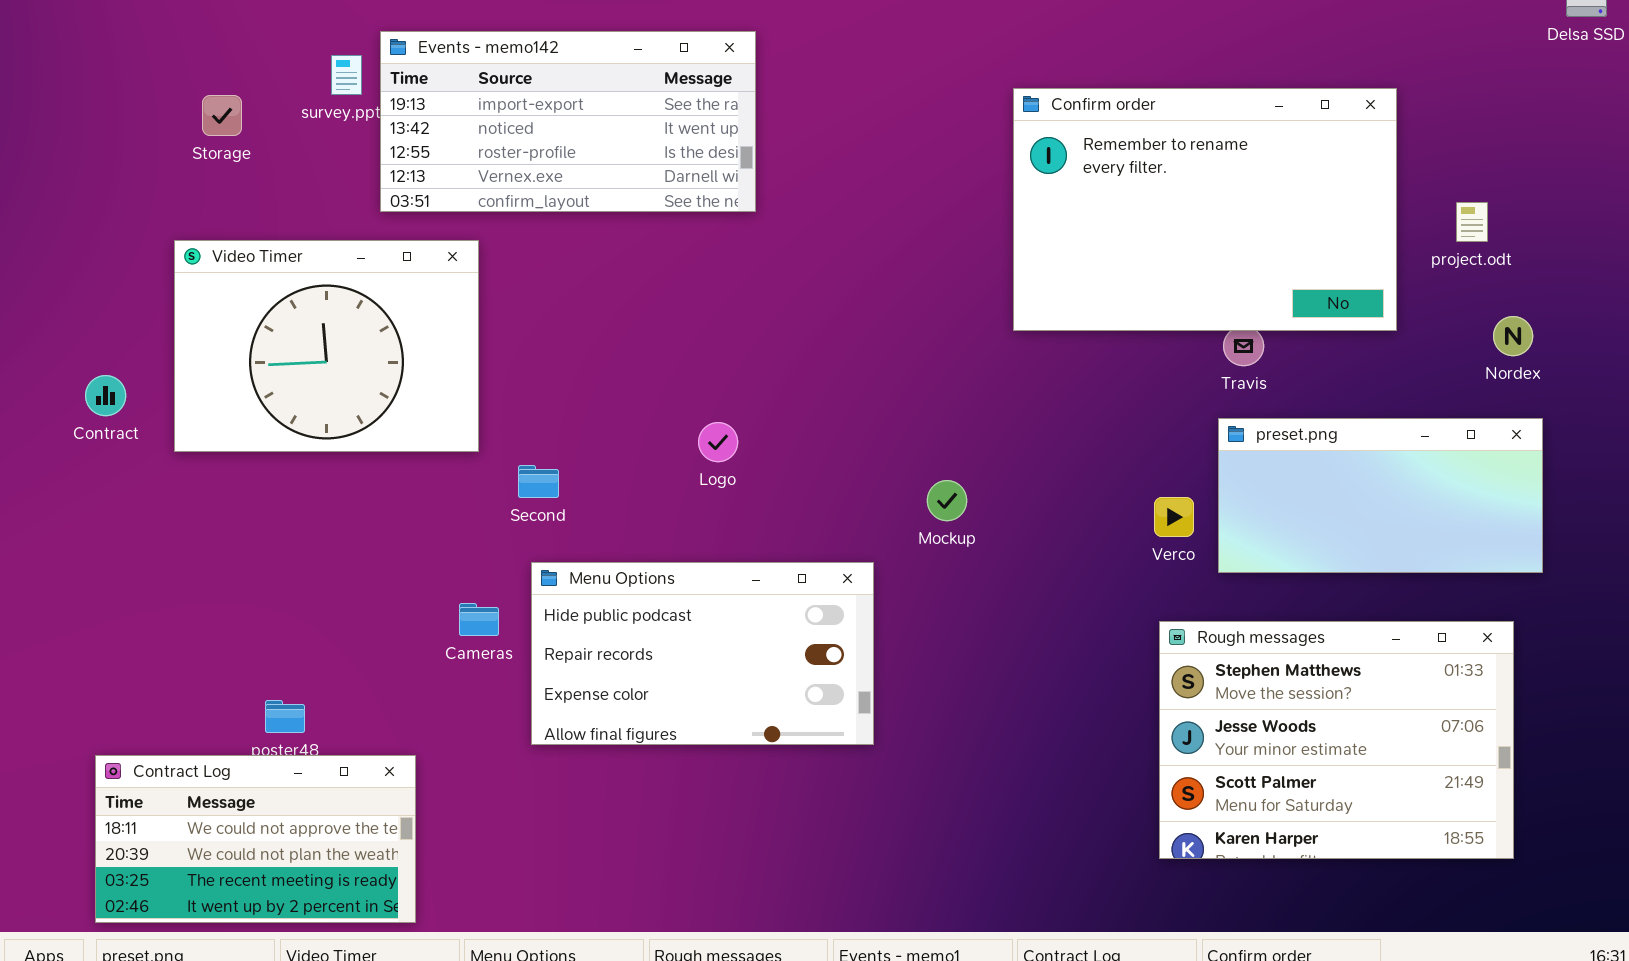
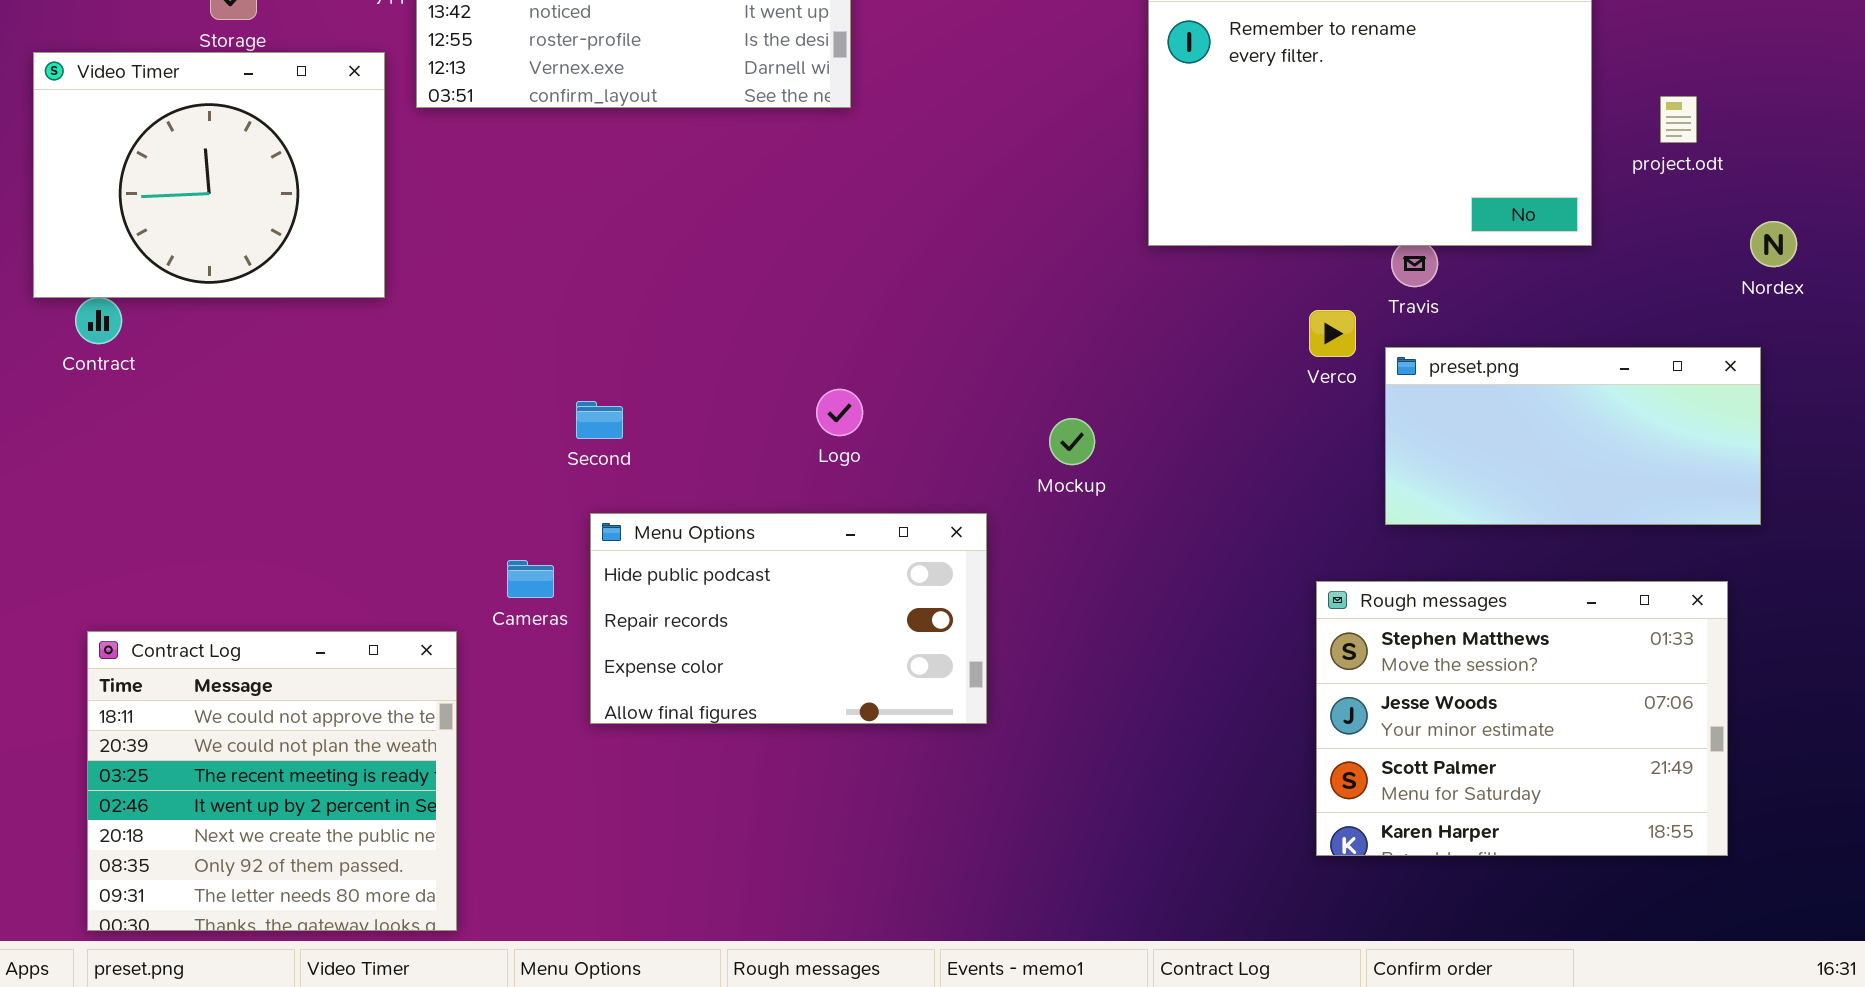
Video Timer: [174,240,479,452] -> [33,52,385,298], moved
Nordex: [1493,316,1533,356] -> [1750,221,1797,267], moved
Logo: [698,422,738,462] -> [816,389,863,436], moved
Verco: [1154,497,1194,537] -> [1309,310,1356,357], moved
Contract Log: [95,755,416,923] -> [87,631,457,931], resized

